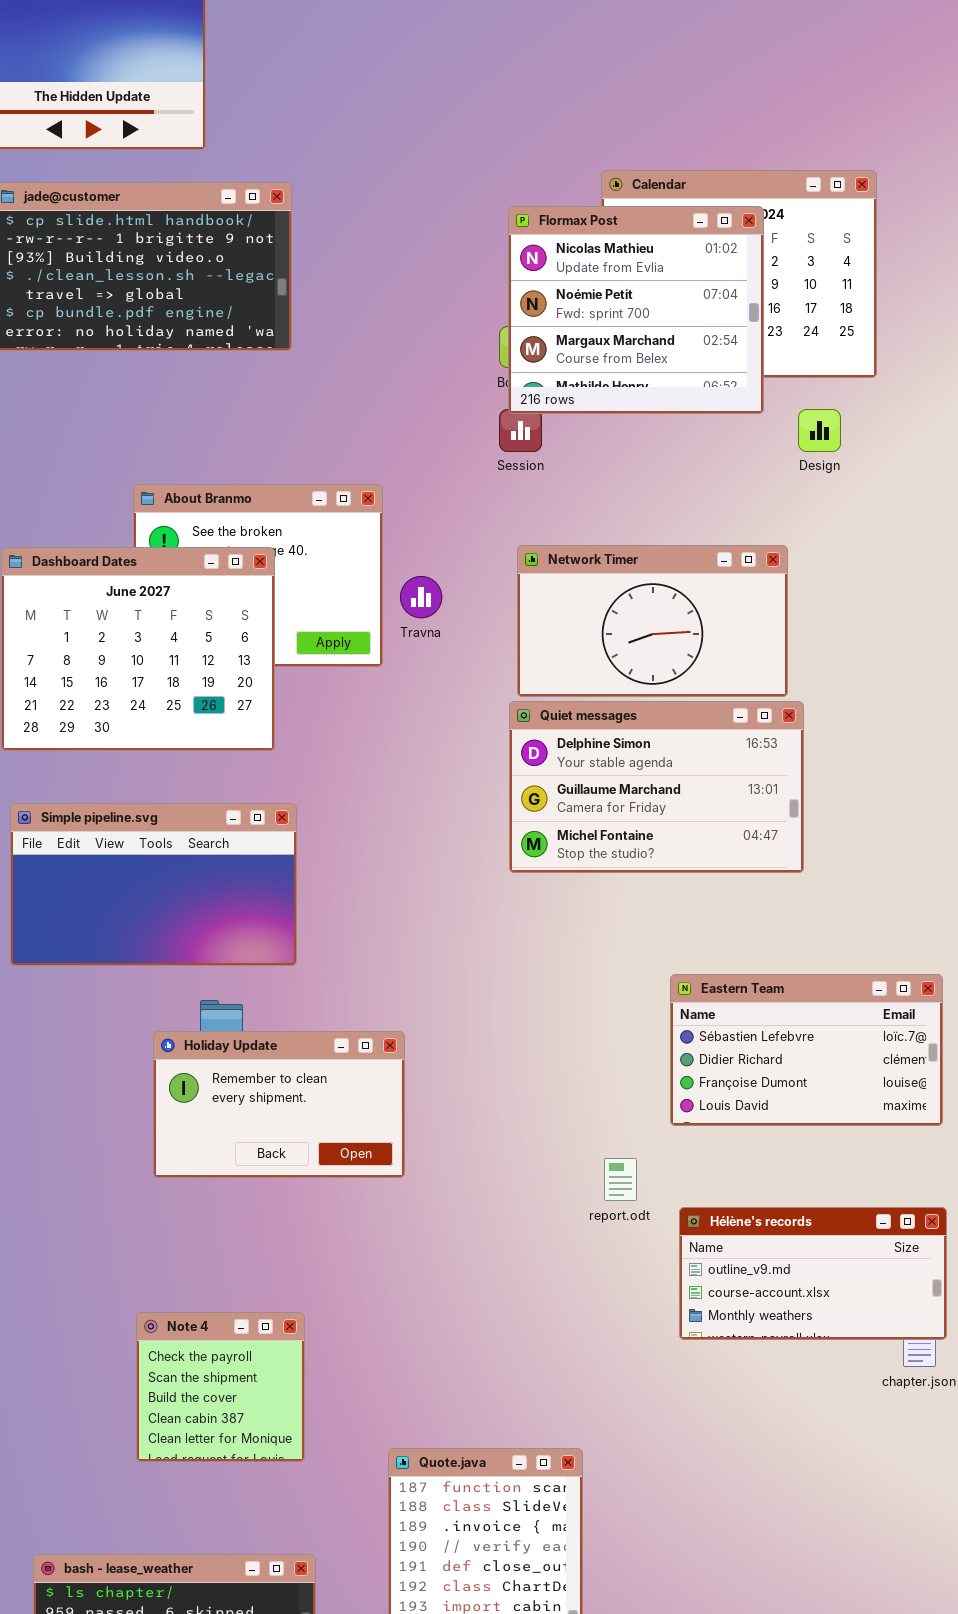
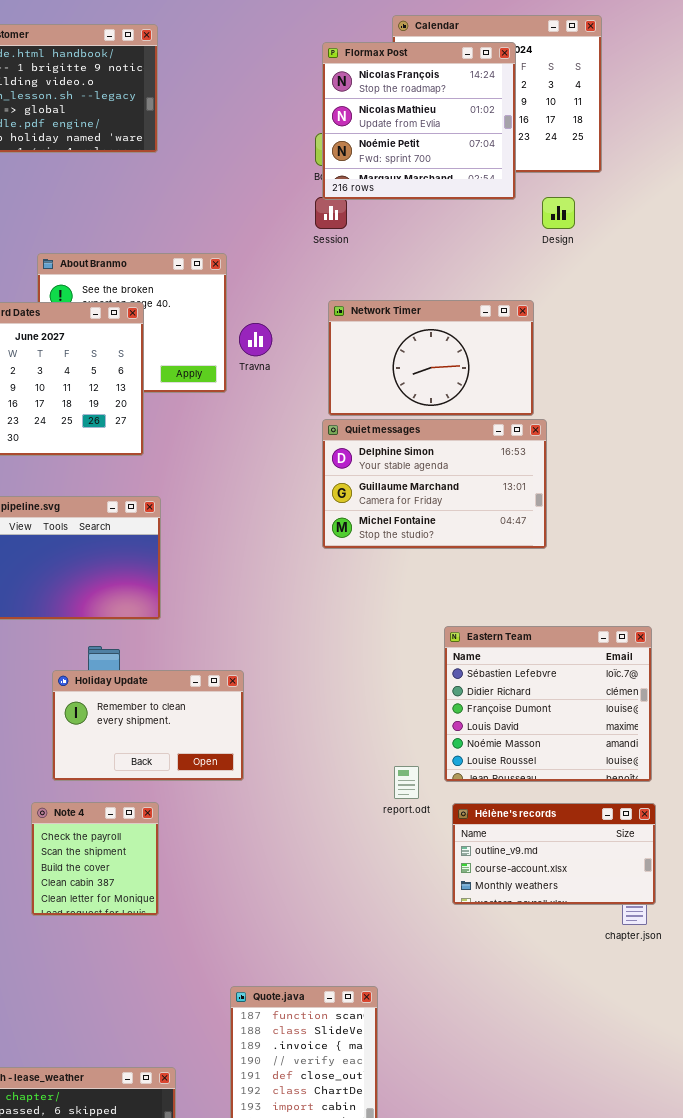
Flormax Post: [508,206,764,414] -> [322,42,516,200], scrolled up 1 row
Eastern Team: [670,974,943,1126] -> [444,626,652,782], resized
Note 4: [136,1312,305,1462] -> [31,802,159,916], moved

